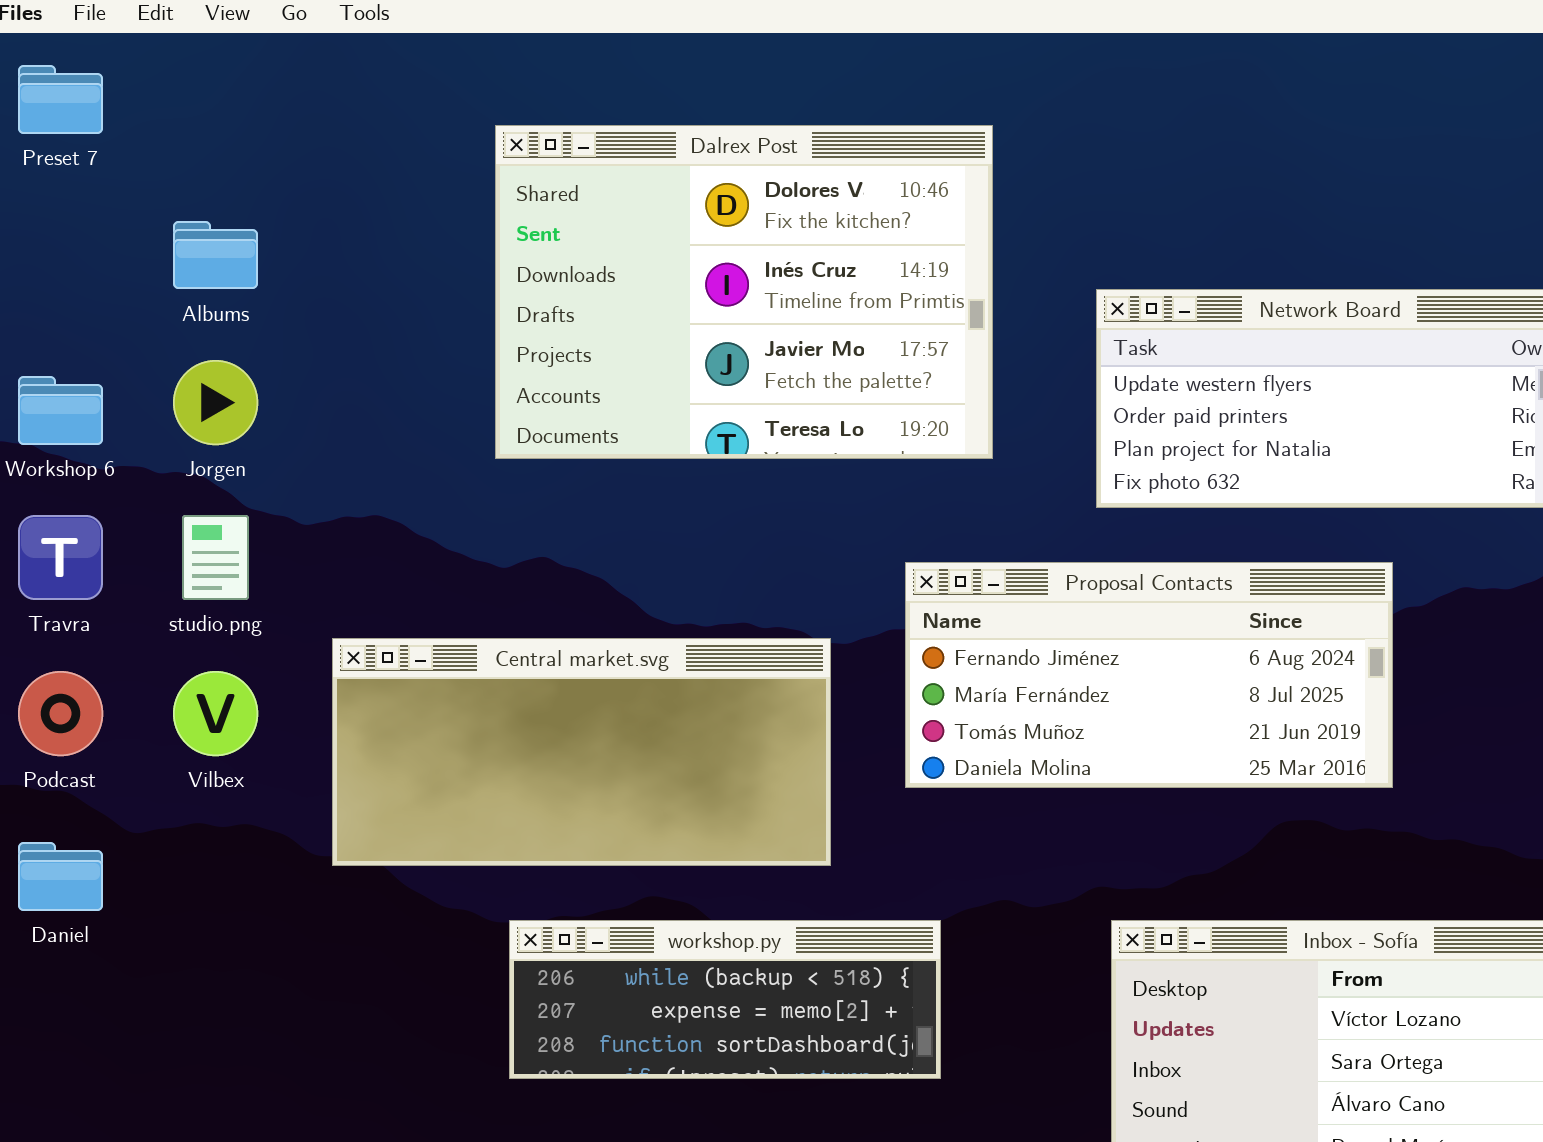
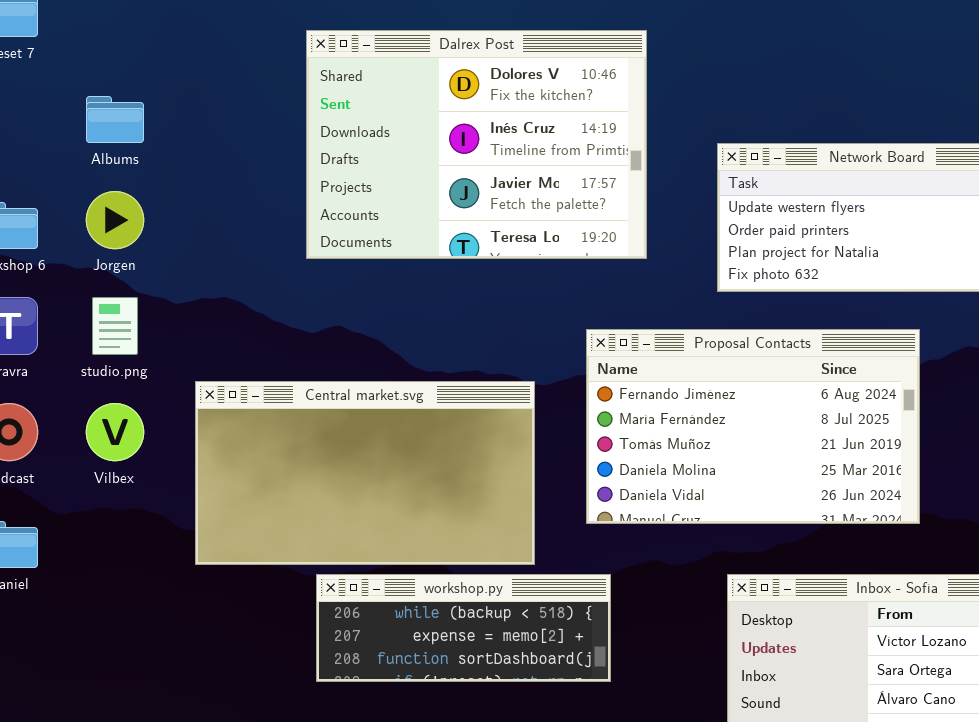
Proposal Contacts: [905,562,1393,788] -> [586,329,920,524], resized
Central market.svg: [332,638,831,866] -> [195,381,535,565], resized

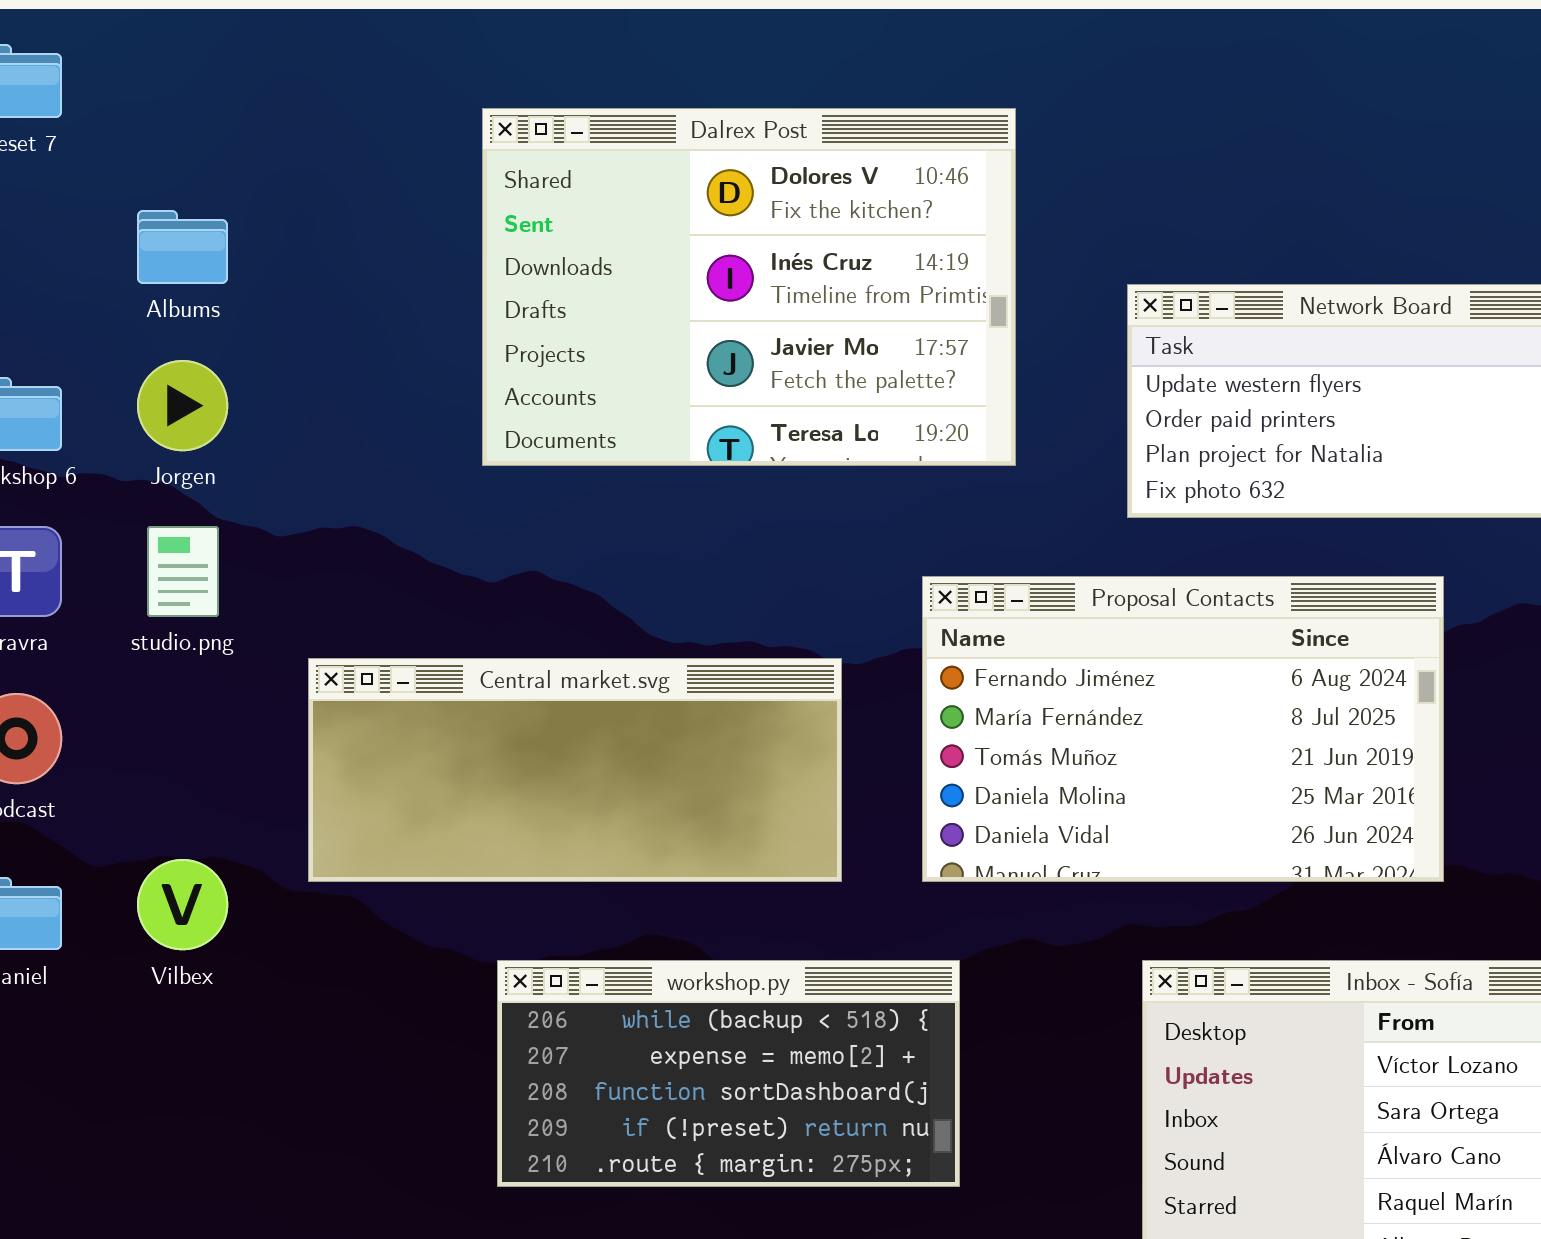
Central market.svg: [195,381,535,565] -> [308,658,842,882], resized
Vilbex: [86,403,144,461] -> [137,859,228,950], moved
workshop.py: [316,574,611,682] -> [497,960,960,1187], resized

